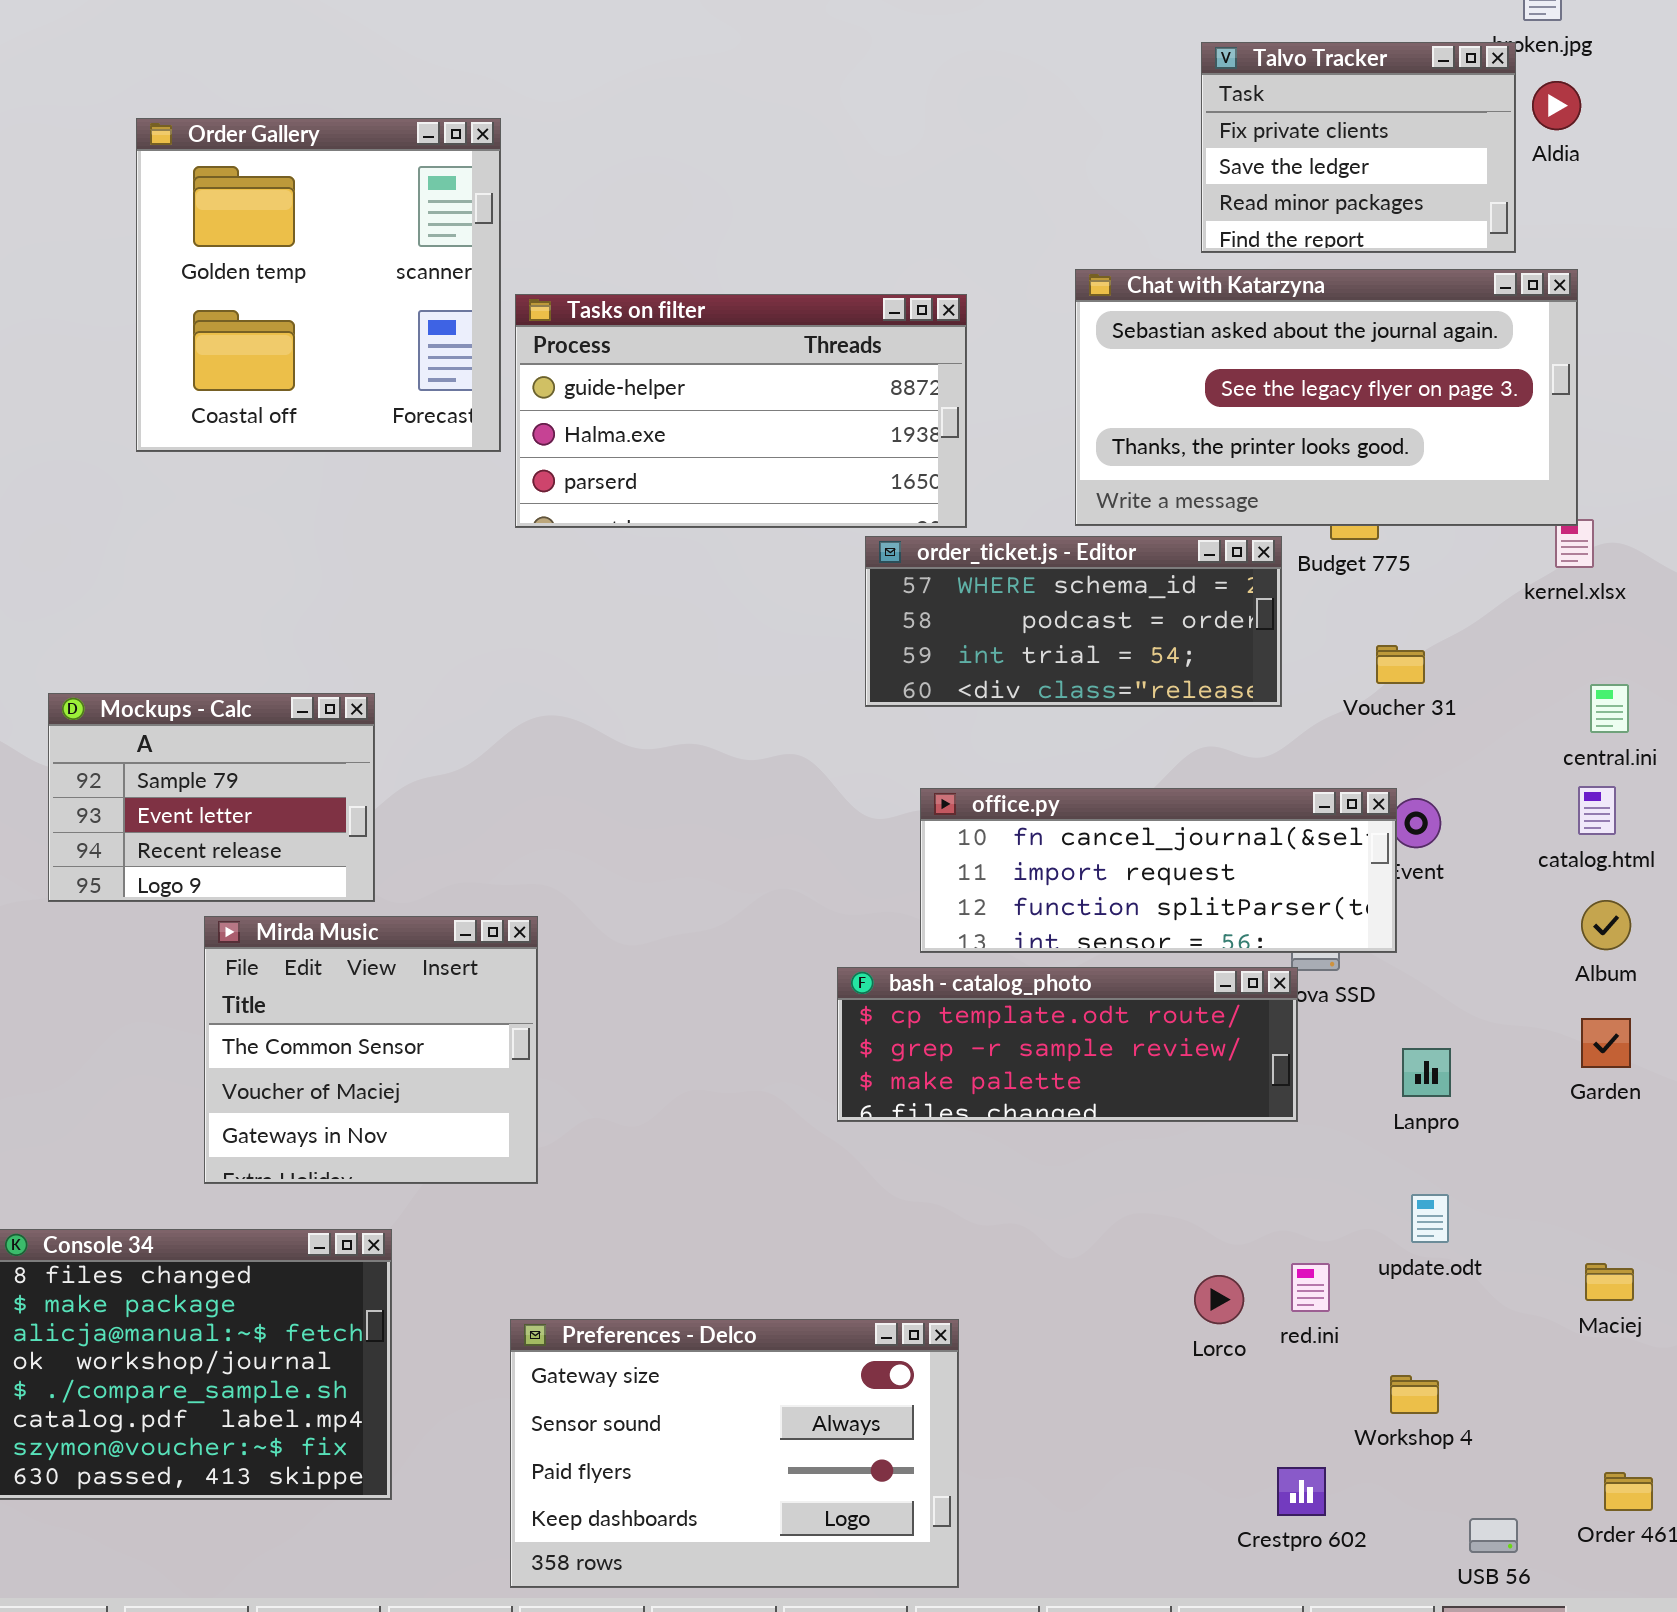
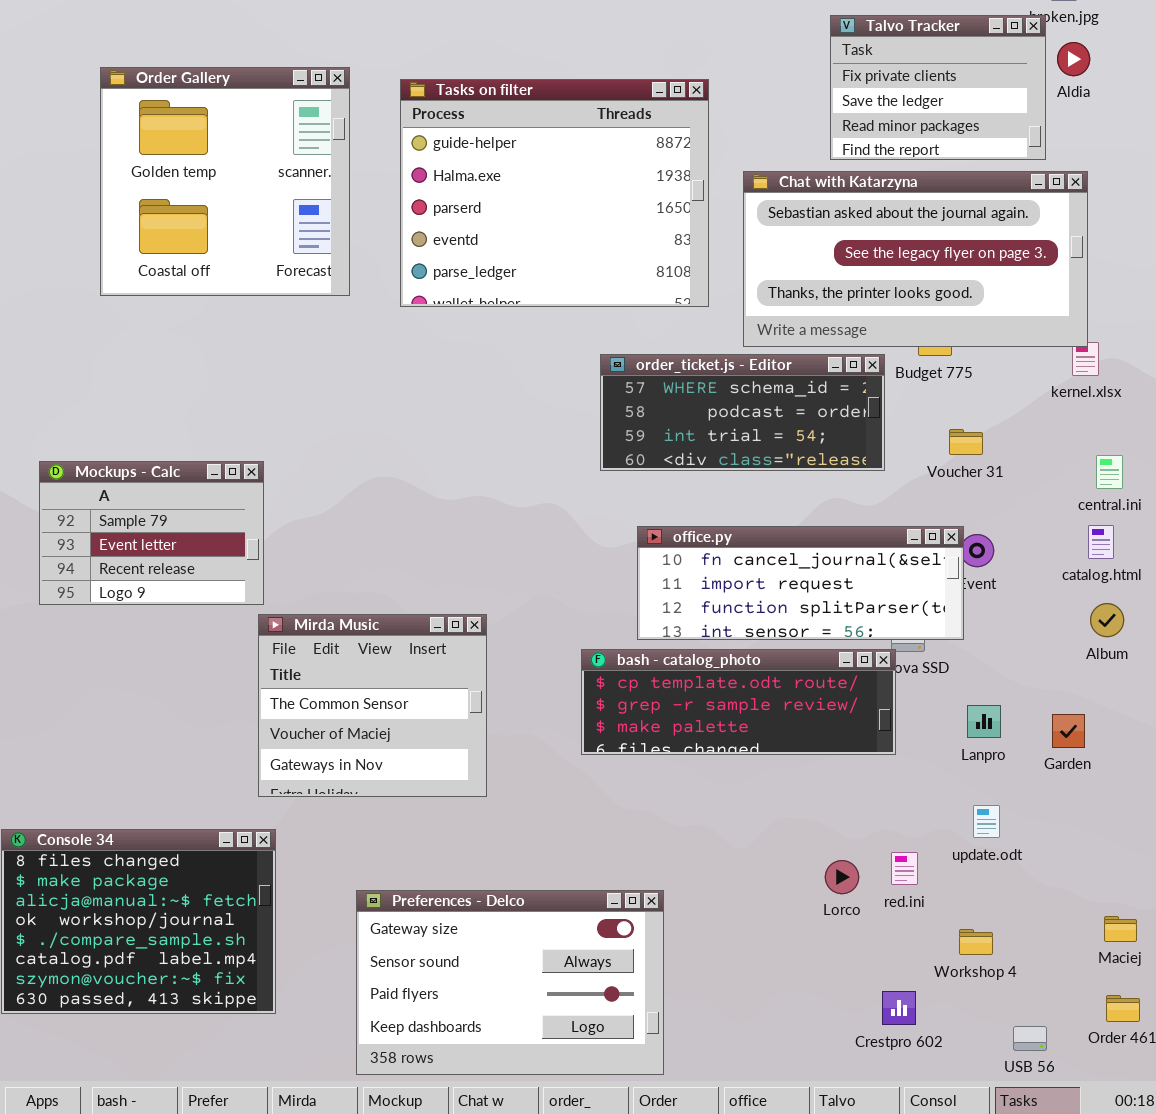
Tasks on filter: [515,294,967,528] -> [400,79,709,307], moved, resized
Mirda Music: [204,916,538,1184] -> [258,614,487,797], moved
Garden: [1581,1018,1631,1068] -> [1052,714,1085,748], moved
Maciej: [1585,1263,1634,1301] -> [1104,916,1137,942], moved

